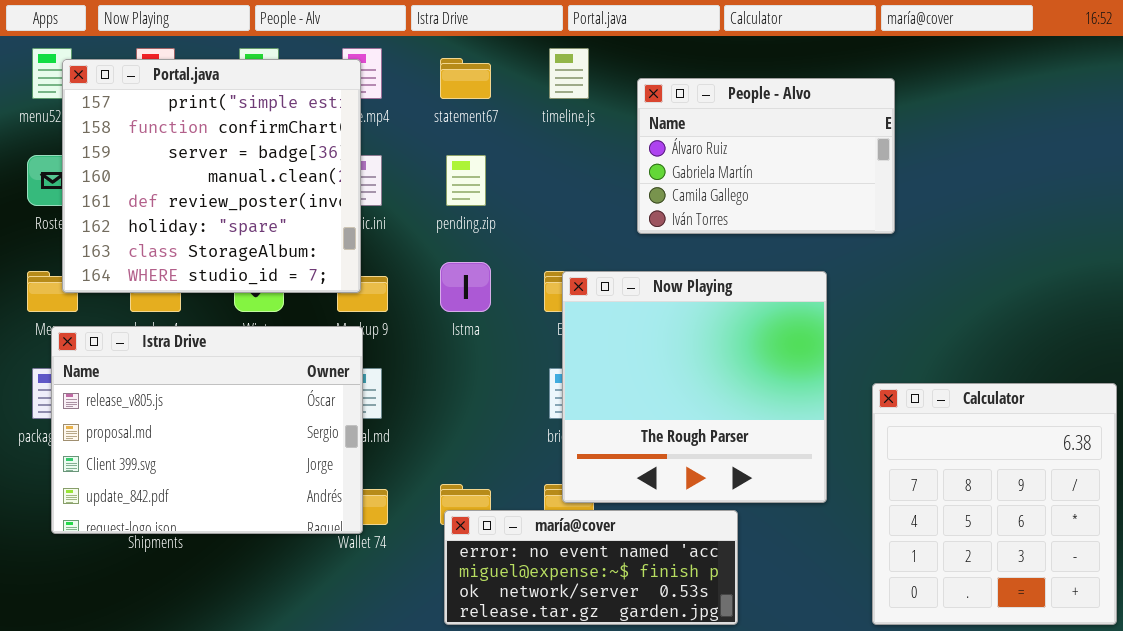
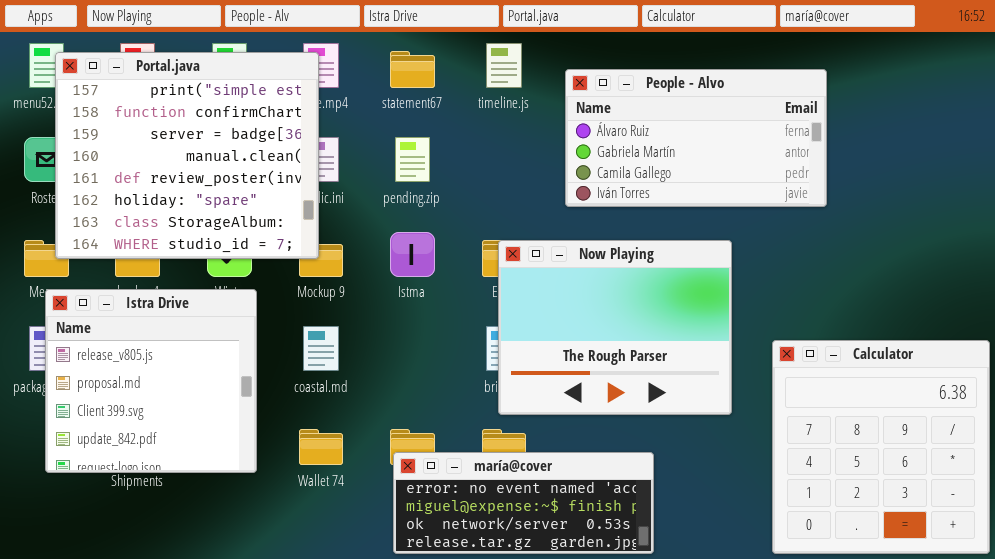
People - Alvo: [637,78,895,234] -> [565,69,827,207], resized
Now Playing: [562,271,827,503] -> [498,240,732,415], resized
Istra Drive: [51,326,363,534] -> [45,289,257,473], resized

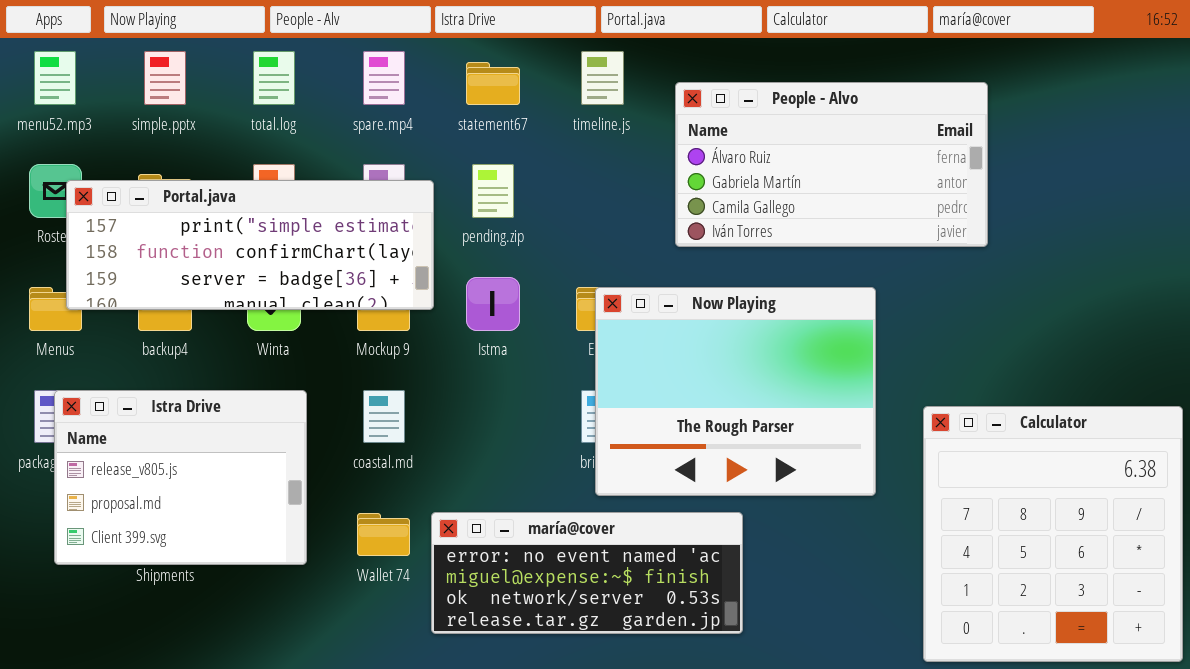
Portal.java: [55,52,319,259] -> [66,180,434,310], resized
Istra Drive: [45,289,257,473] -> [54,390,307,565], resized
maría@cover: [393,452,654,554] -> [431,512,743,634], moved

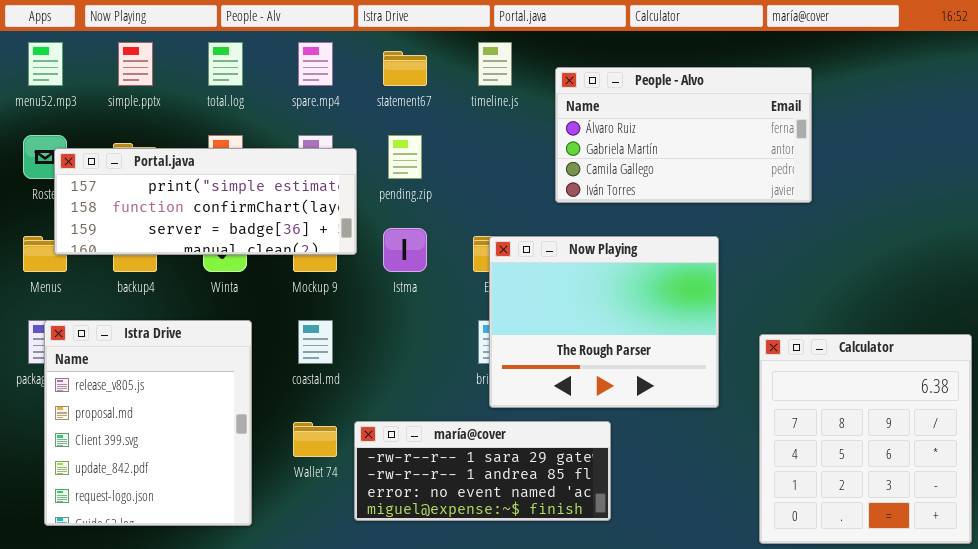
Istra Drive: [54,390,307,565] -> [44,320,252,526], resized
maría@cover: [431,512,743,634] -> [354,421,611,521], scrolled up 2 rows

